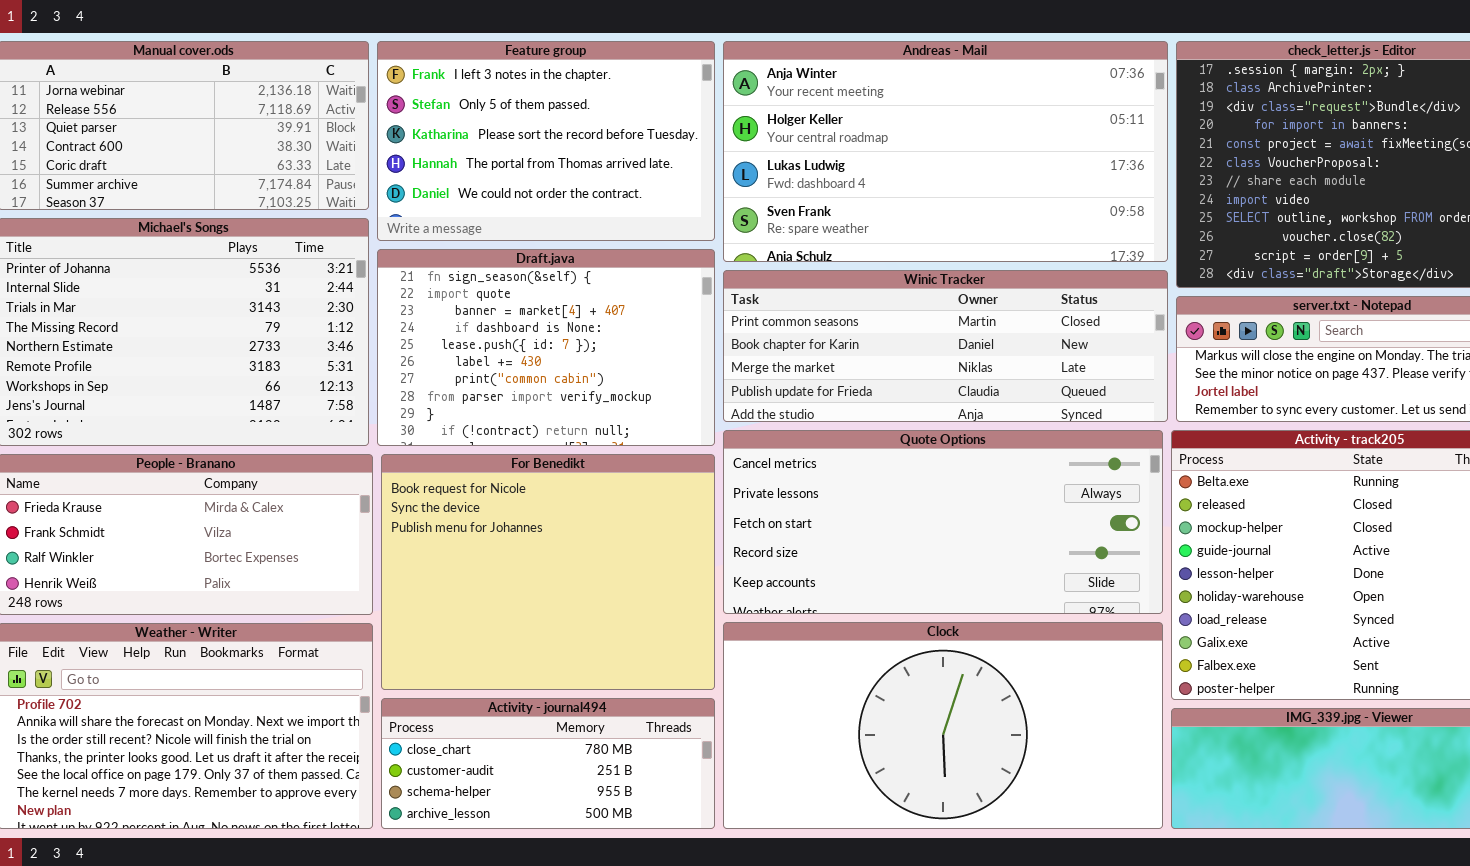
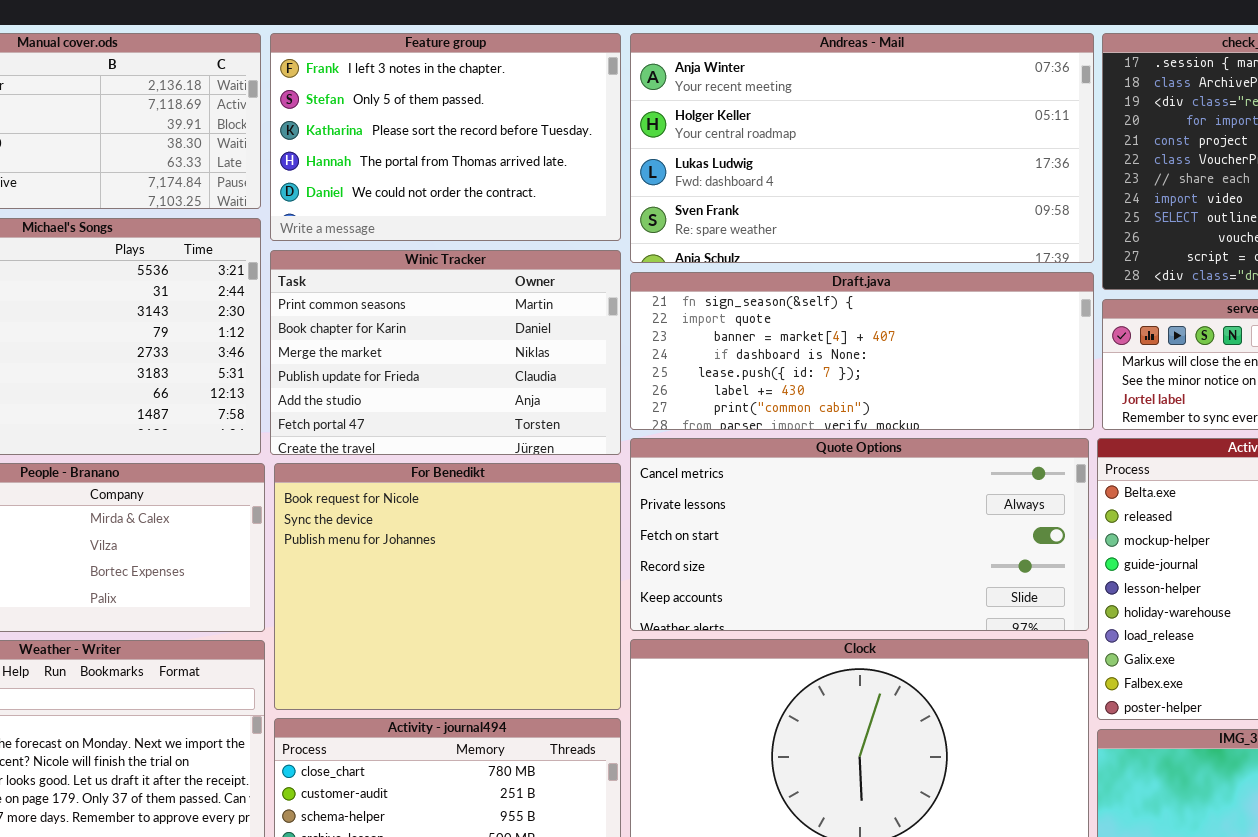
Draft.java: [377,249,715,446] -> [630,272,1094,430], moved, resized
Winic Tracker: [723,270,1168,422] -> [270,250,621,455], moved, resized

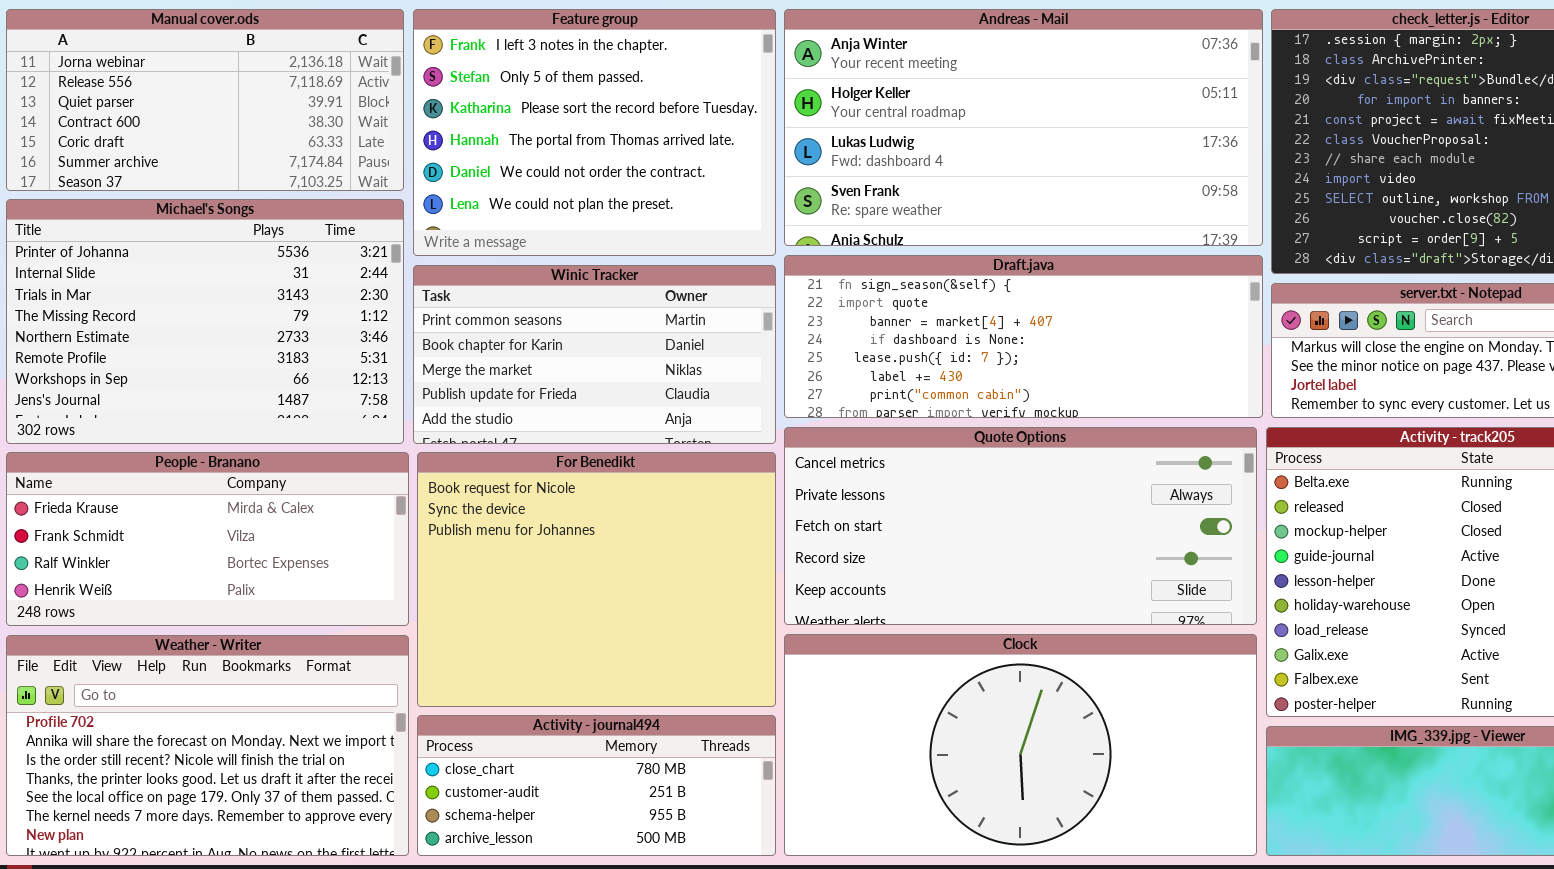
Feature group: [270,33,621,241] -> [413,9,776,256], resized
Winic Tracker: [270,250,621,455] -> [413,265,776,444], resized

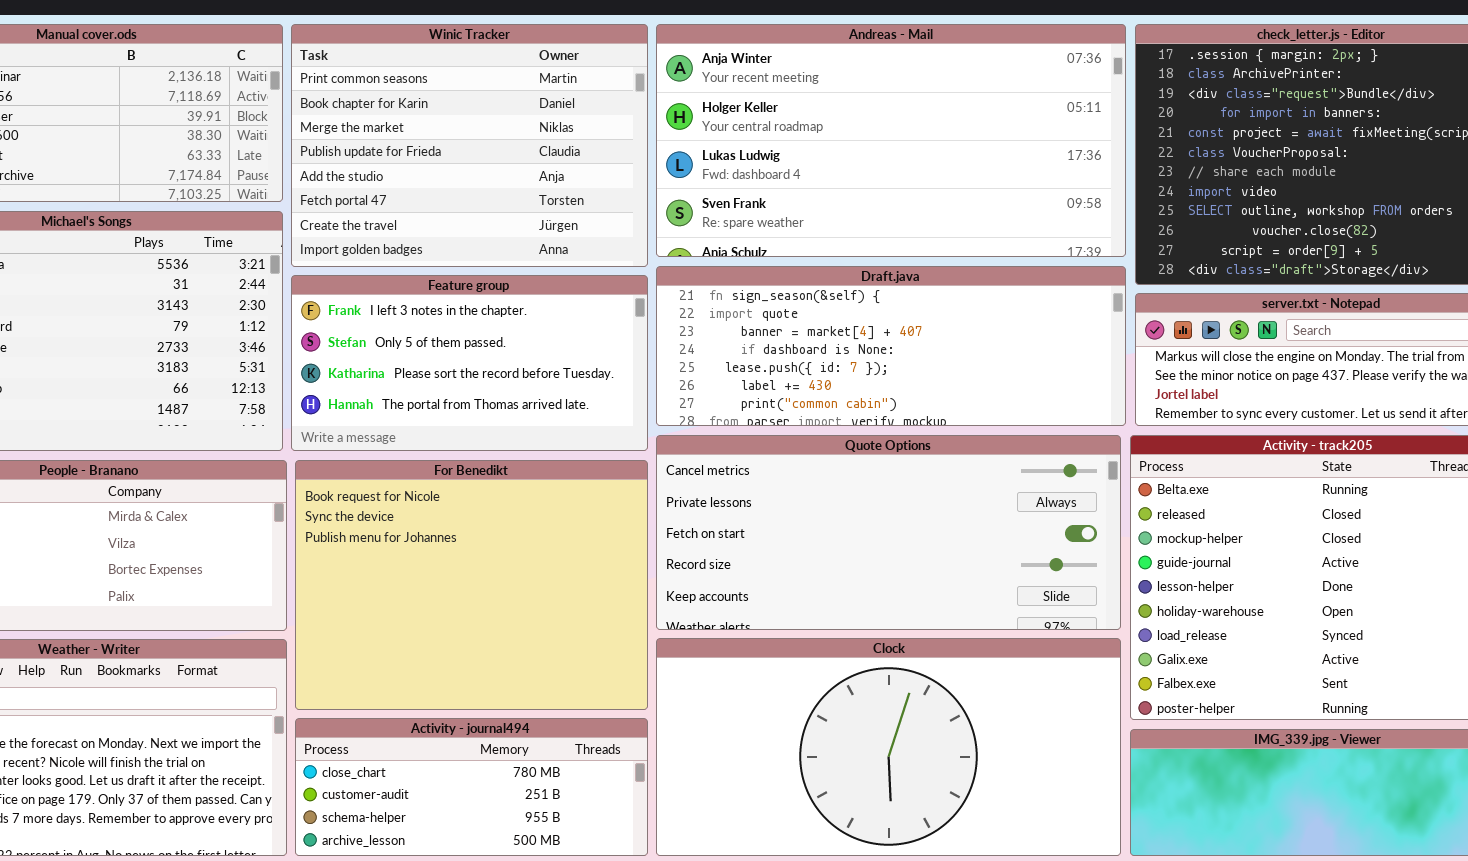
Feature group: [413,9,776,256] -> [291,275,648,451], moved, resized
Winic Tracker: [413,265,776,444] -> [291,24,648,267], moved, resized

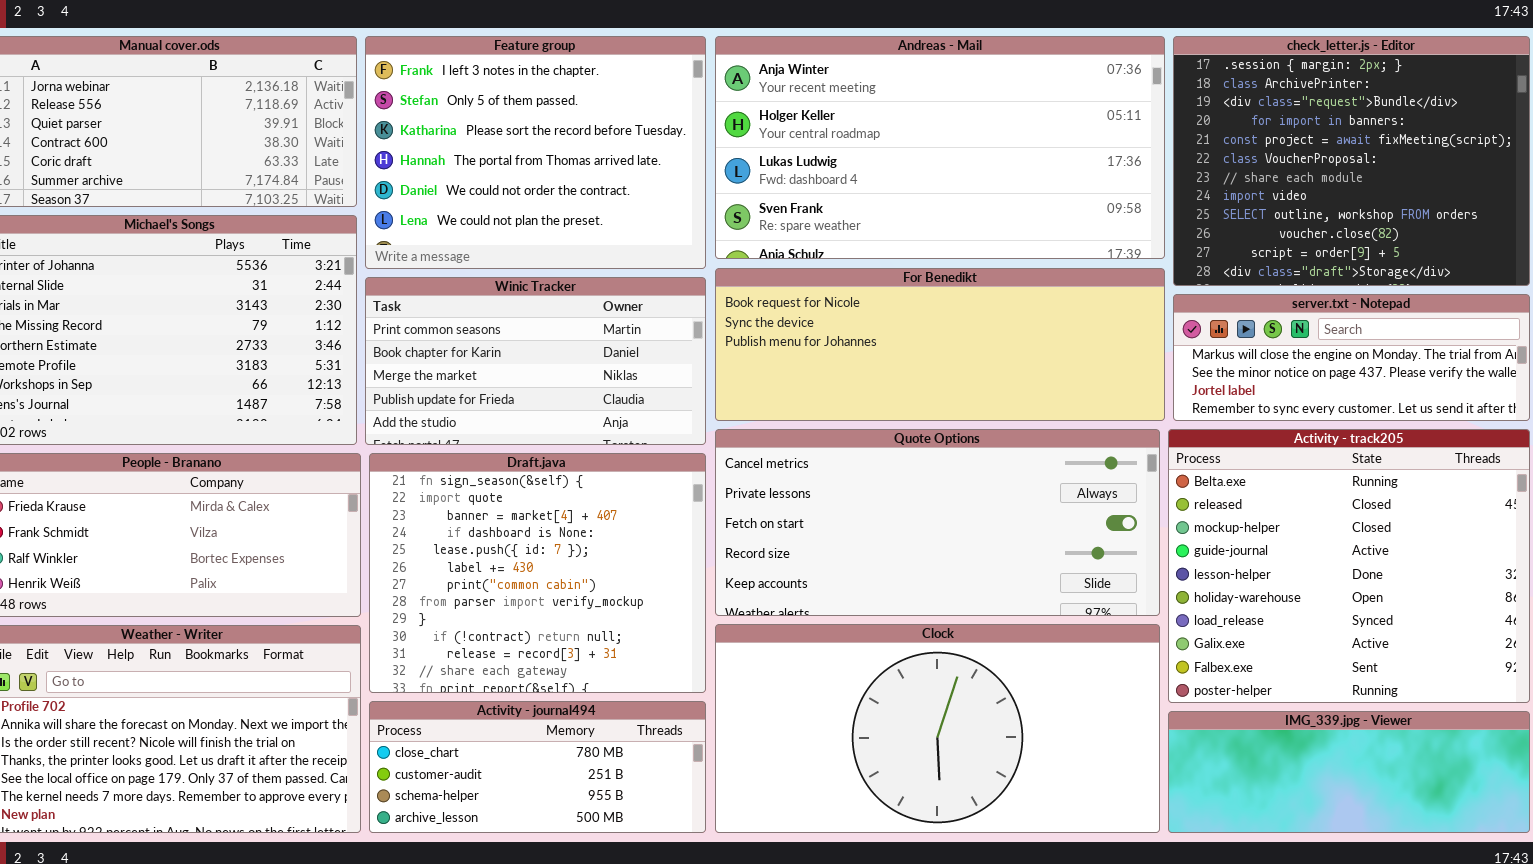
Winic Tracker: [291,24,648,267] -> [365,277,706,445], moved, resized
Draft.java: [656,266,1126,426] -> [369,453,706,693], moved, resized
Feature group: [291,275,648,451] -> [365,36,706,269], moved, resized
For Benedikt: [295,460,648,710] -> [715,268,1165,421], moved, resized

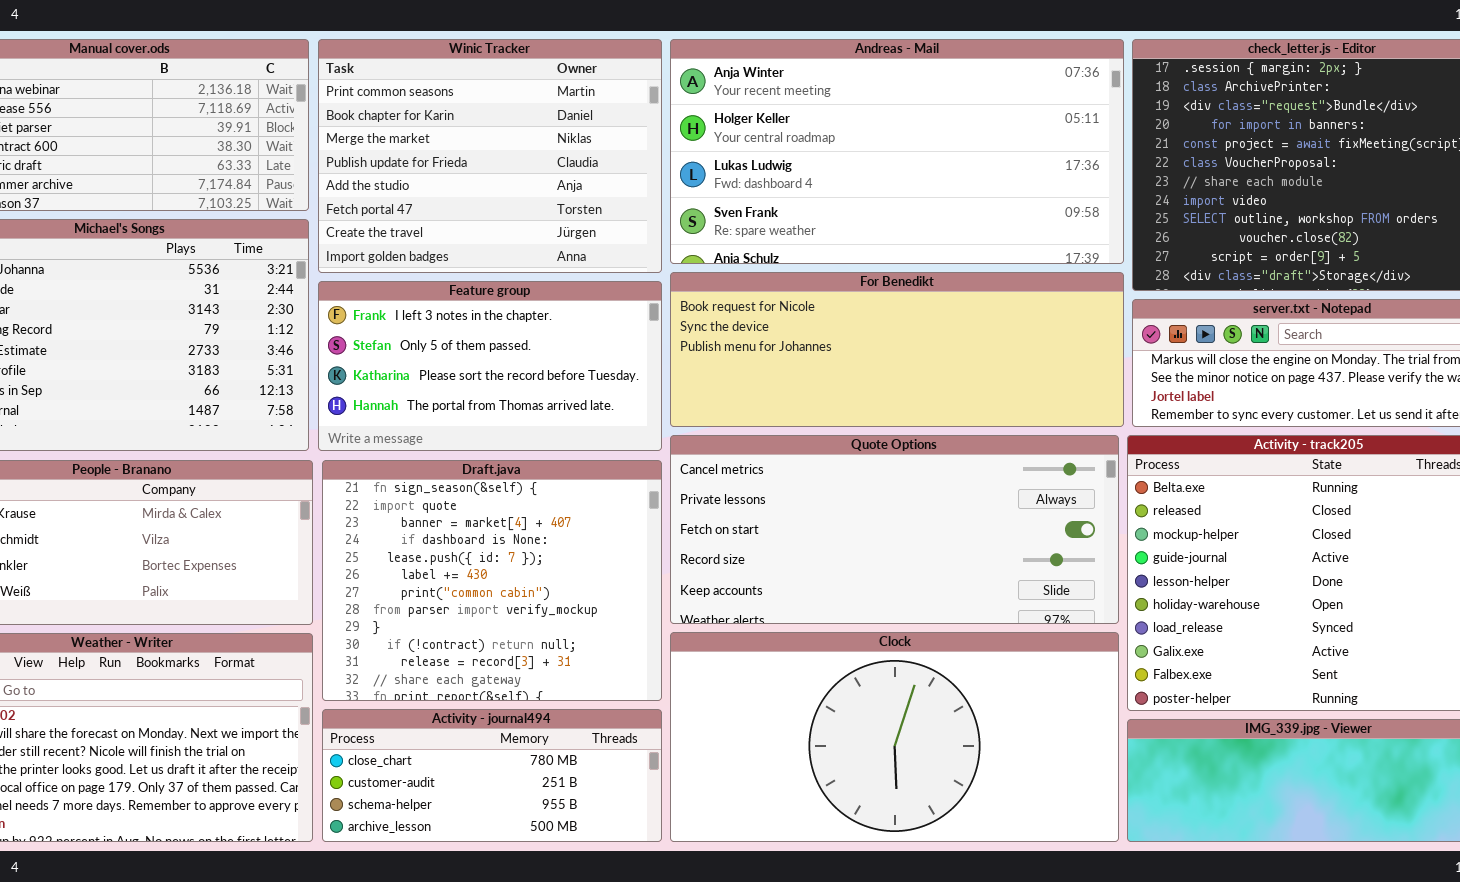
Feature group: [365,36,706,269] -> [318,281,662,451], moved, resized
Winic Tracker: [365,277,706,445] -> [318,39,662,273], moved, resized

